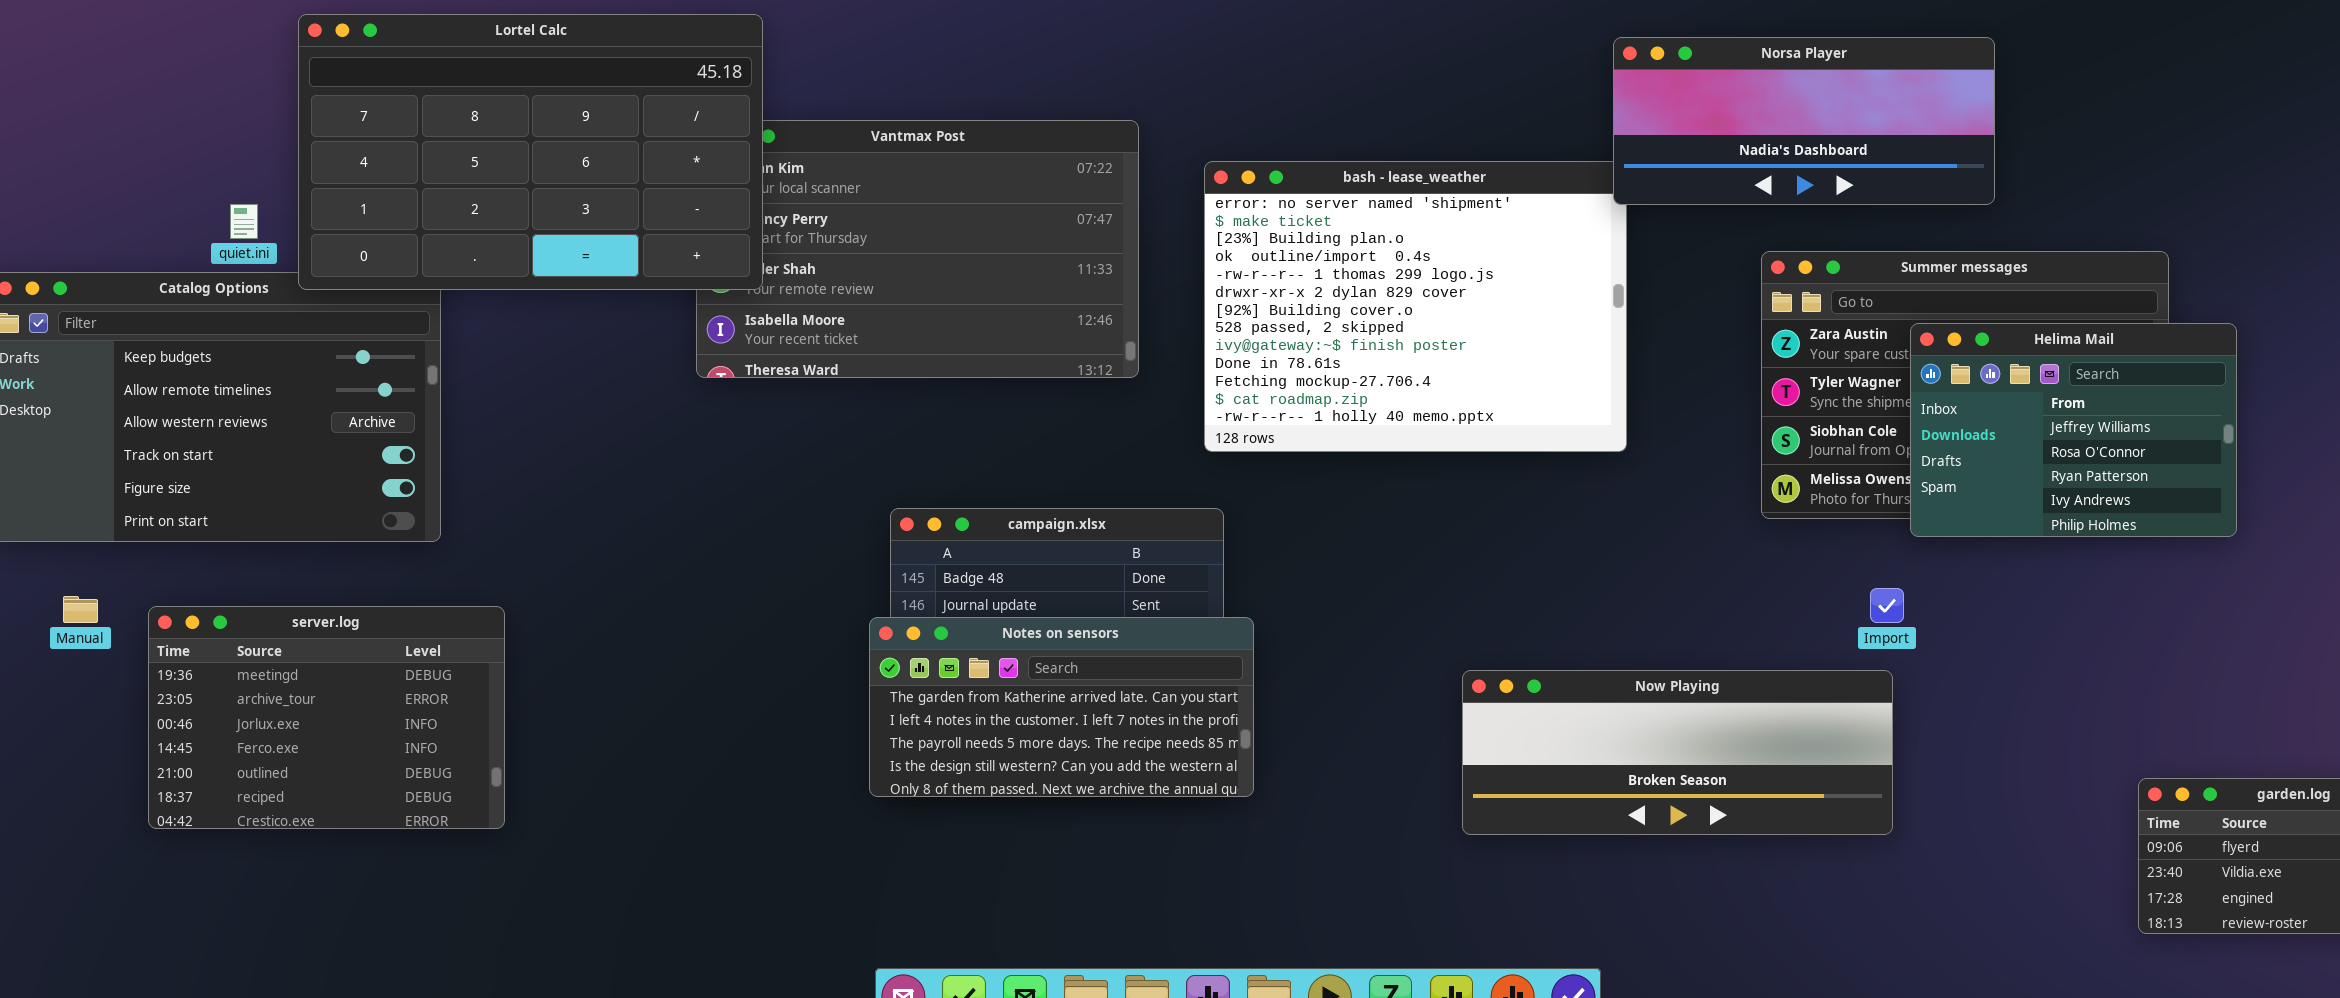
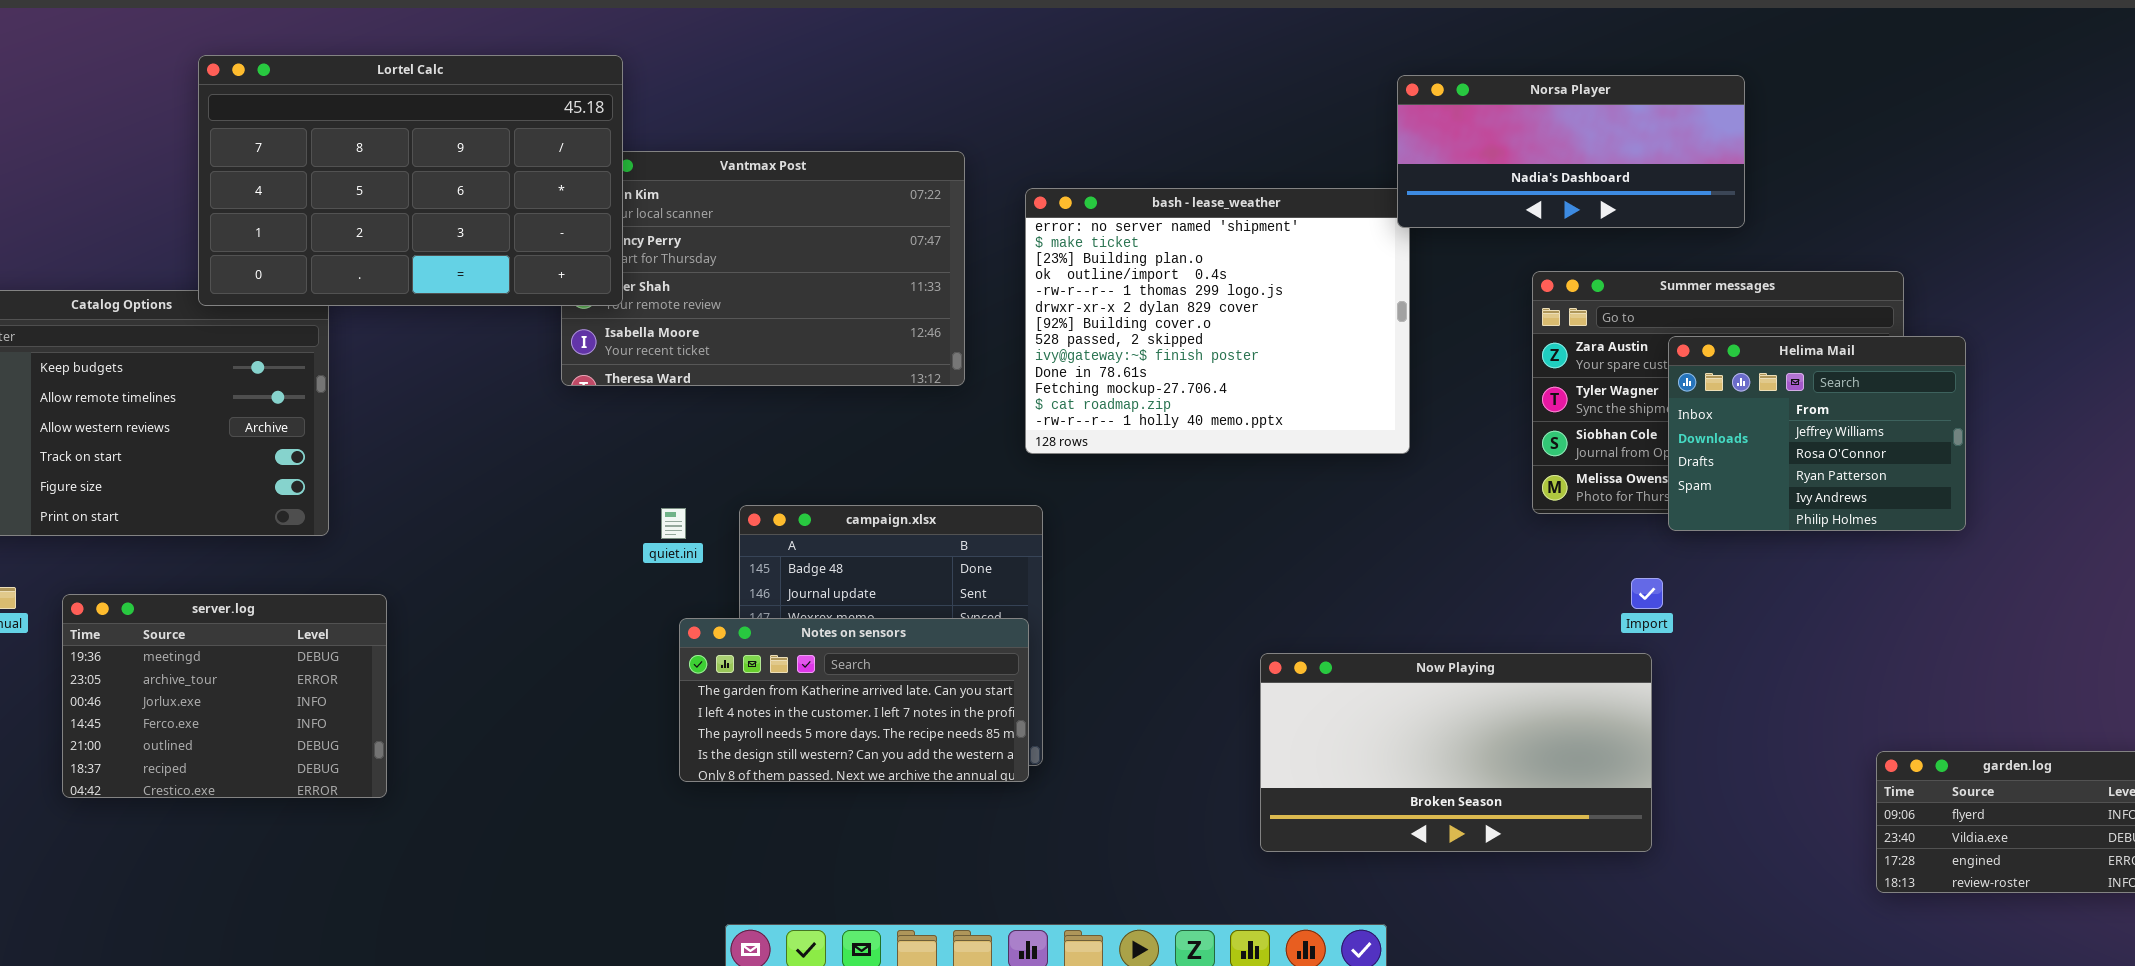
quiet.ini: [230,204,258,239] -> [661,508,686,539], moved
Notes on sensors: [869,617,1254,797] -> [679,618,1029,782], moved
Now Playing: [1462,670,1893,835] -> [1260,653,1652,852], resized

